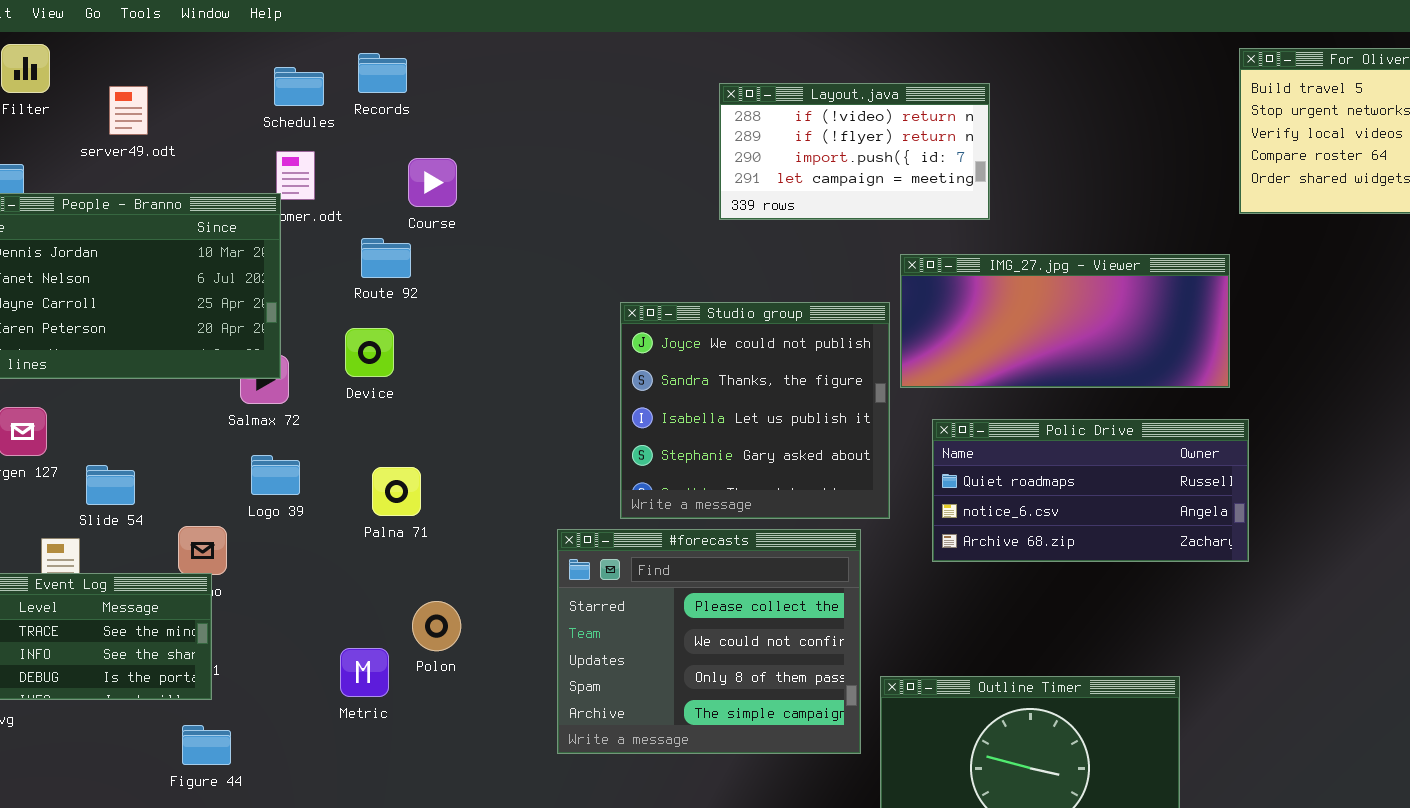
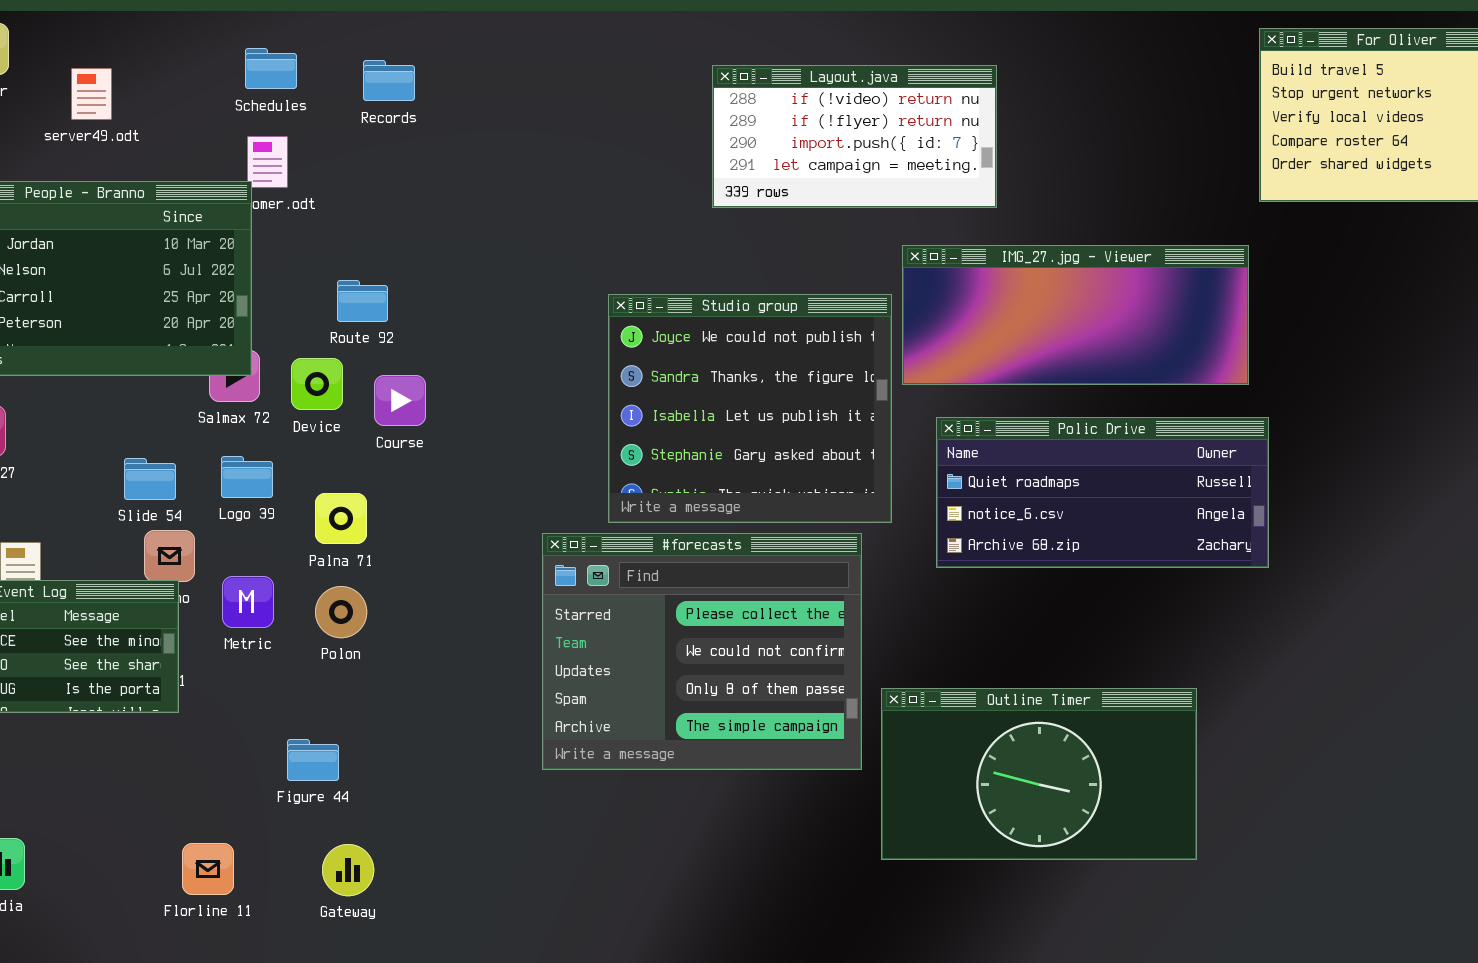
Records: [358,53,407,93] -> [363,60,415,101], moved
Course: [408,158,457,207] -> [374,375,426,426], moved
Route 92: [361,238,411,278] -> [337,280,388,322], moved
Device: [345,328,394,377] -> [291,358,343,410], moved
Slide 54: [86,465,135,505] -> [124,458,176,500], moved
Palna 71: [372,467,421,516] -> [315,493,367,544], moved
Polon: [412,601,461,651] -> [315,586,367,638], moved
Metric: [340,648,389,697] -> [222,576,274,628], moved
Figure 44: [182,725,231,765] -> [287,739,339,781], moved

